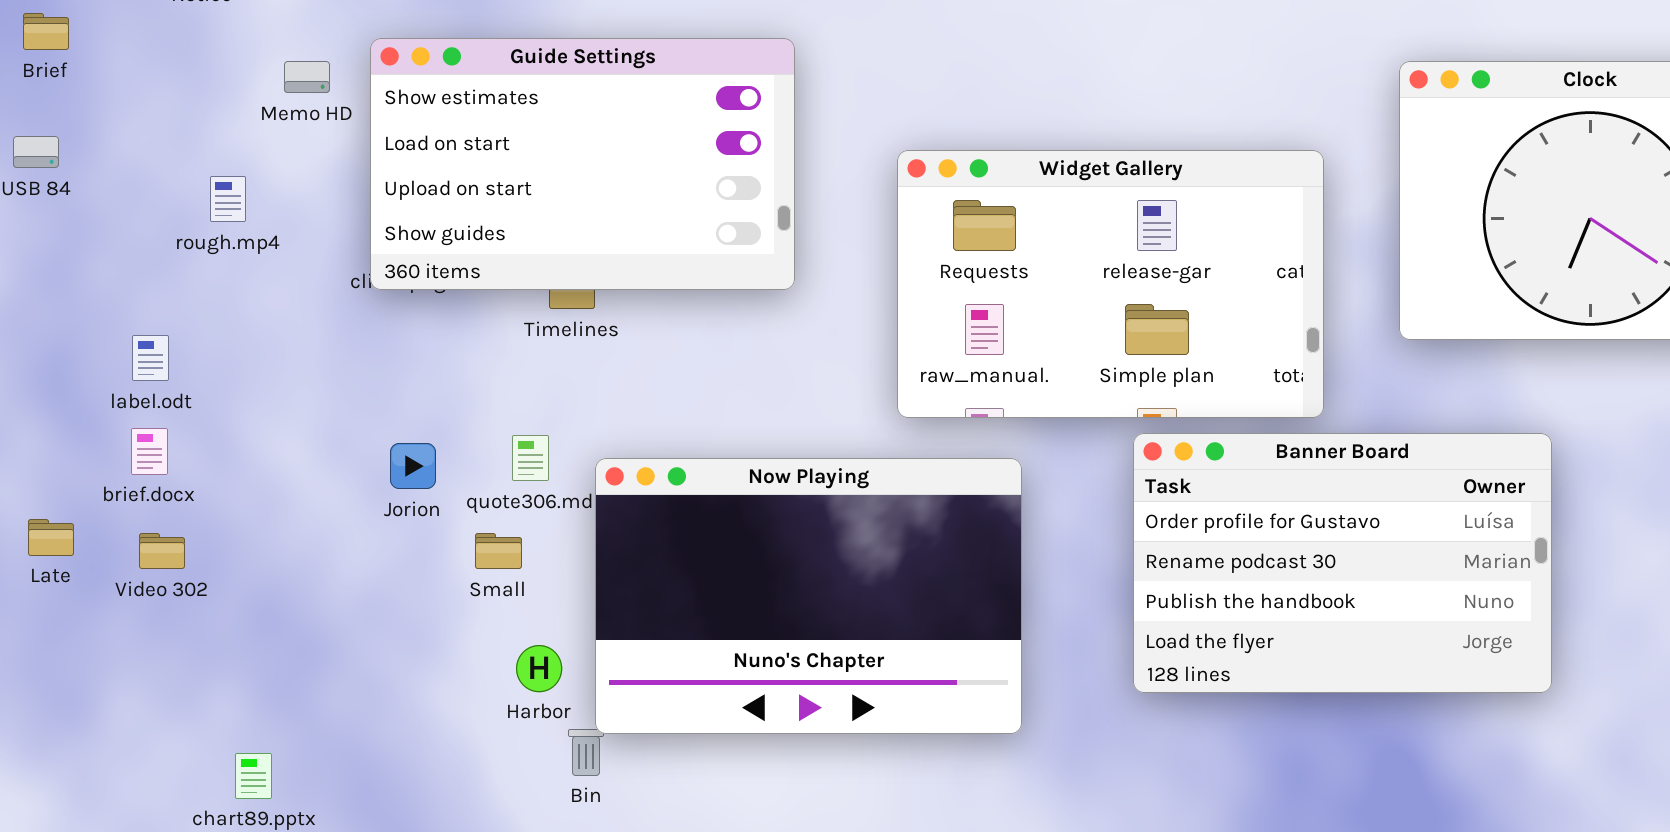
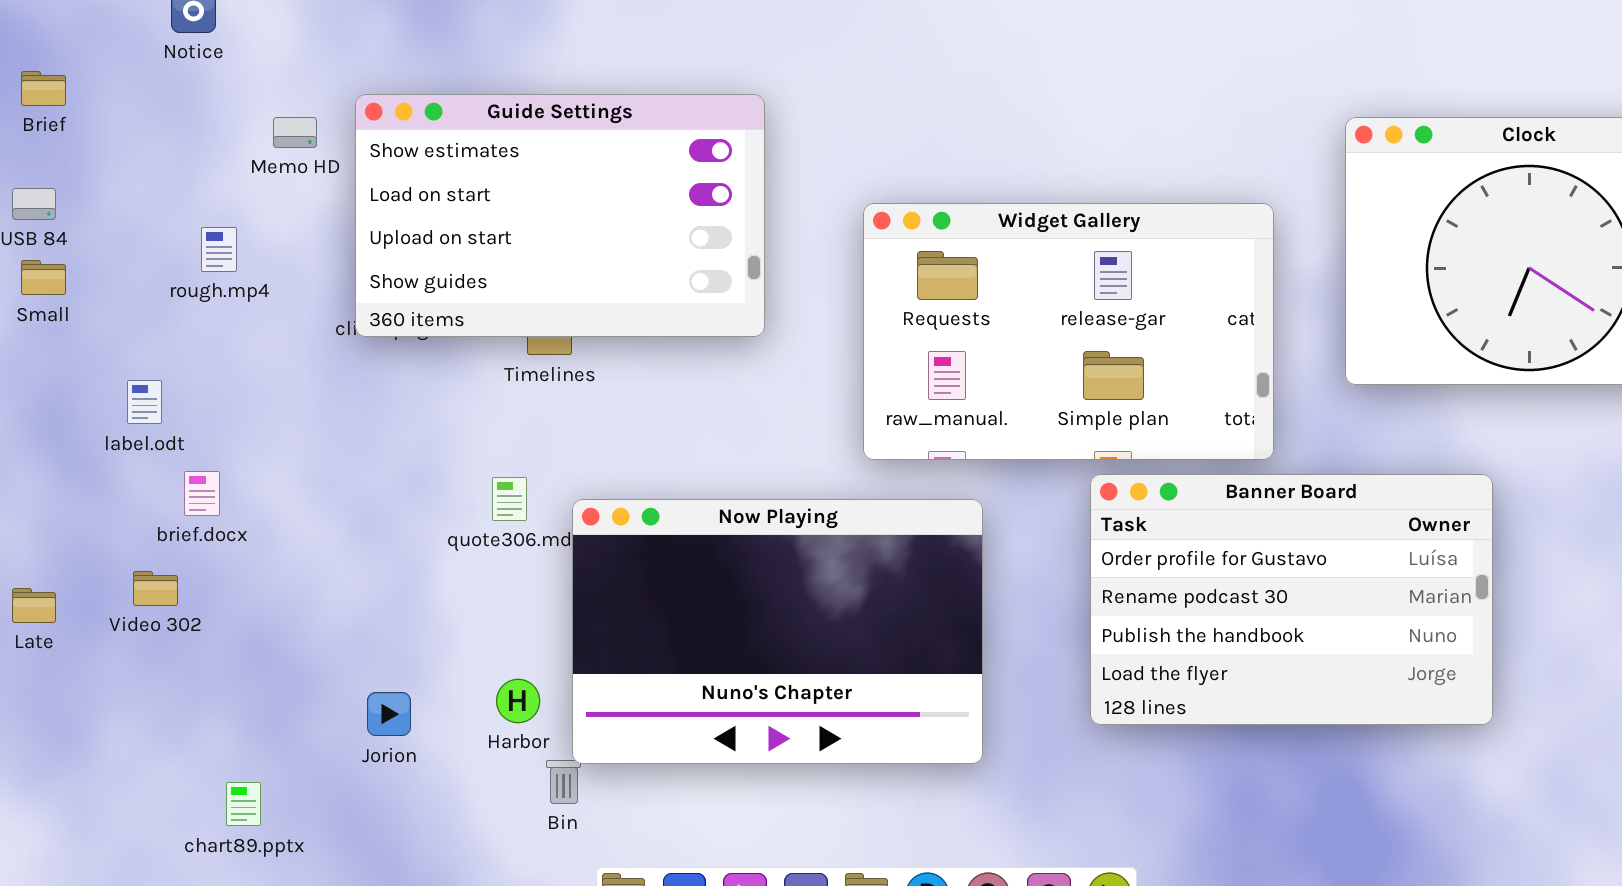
brief.docx: [131,428,168,475] -> [184,471,220,516], moved
Jorion: [390,443,436,489] -> [367,692,411,736], moved
Late: [28,519,74,556] -> [12,588,56,623], moved
Small: [475,533,522,569] -> [21,260,66,295], moved

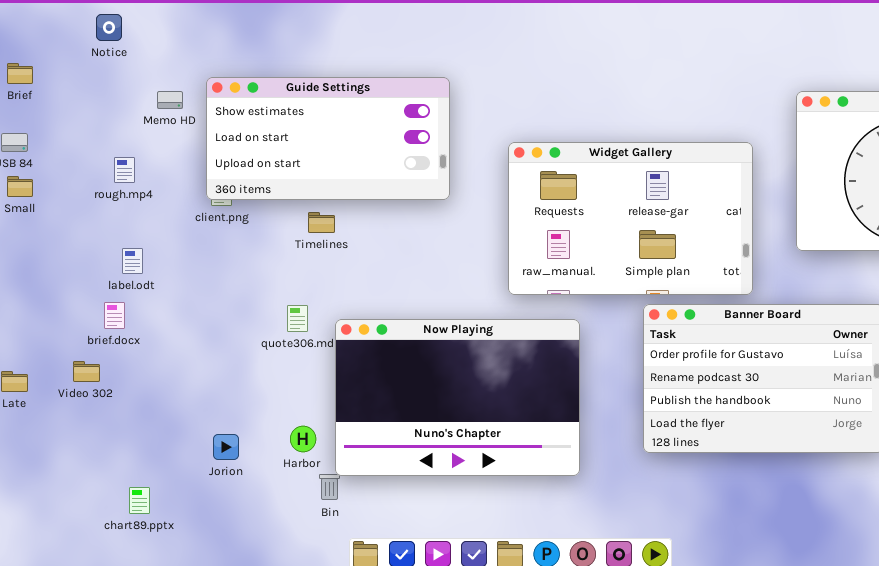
Guide Settings: [355,94,765,337] -> [206,77,450,200], resized
label.odt: [127,380,162,424] -> [122,248,143,274], moved

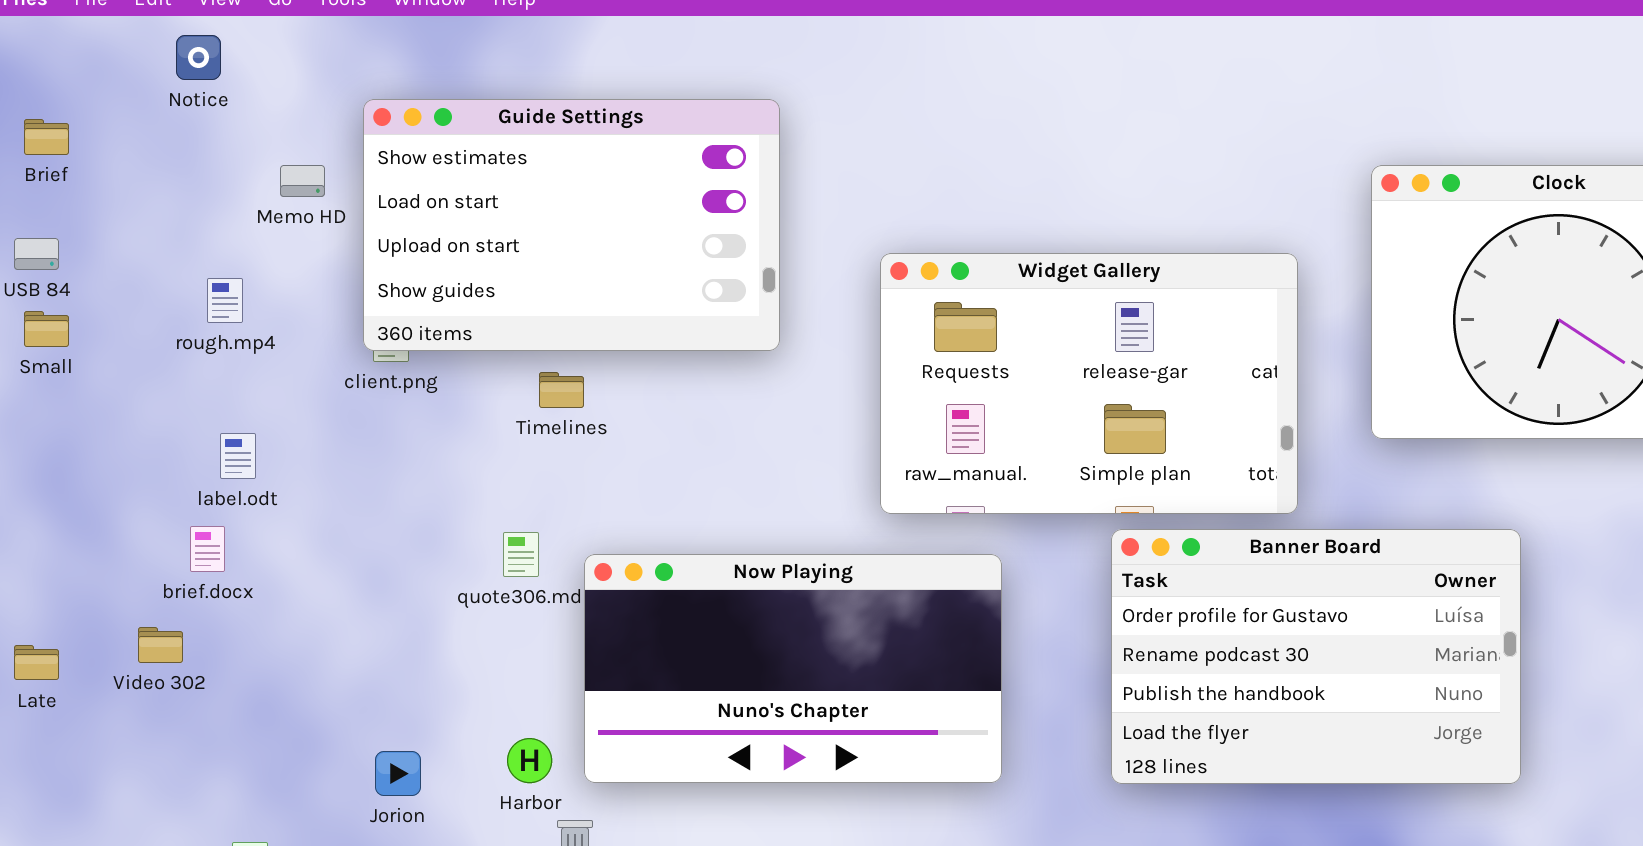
Guide Settings: [206,77,450,200] -> [363,99,780,351], resized
Now Playing: [335,319,580,476] -> [584,554,1002,783], resized

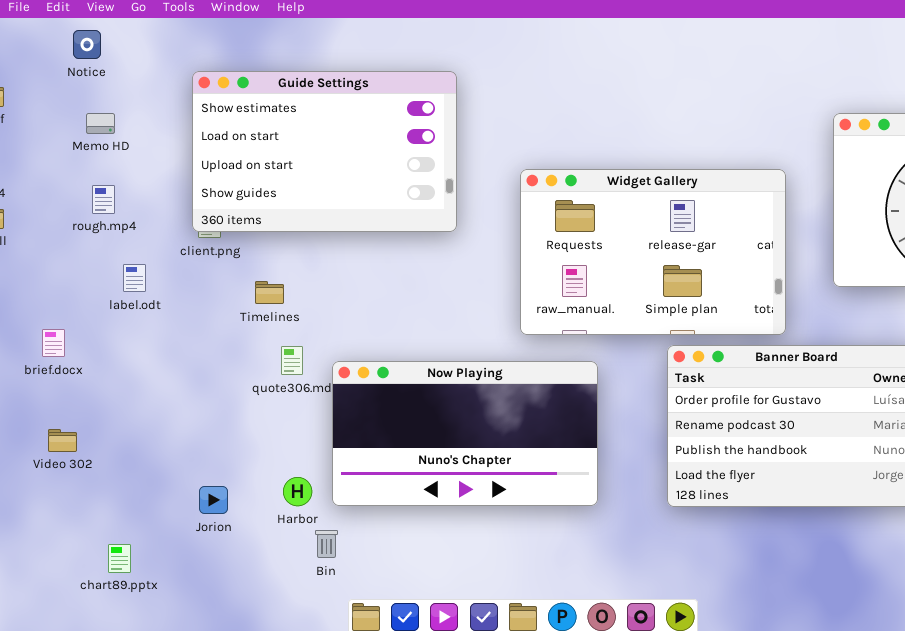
Memo HD: [280,165,325,197] -> [86,113,115,134], moved
Timelines: [539,372,584,408] -> [255,281,284,304], moved
label.odt: [220,433,256,479] -> [123,264,146,292], moved
brief.docx: [190,526,225,572] -> [42,329,65,357], moved
Video 302: [138,627,183,663] -> [48,429,77,452], moved

